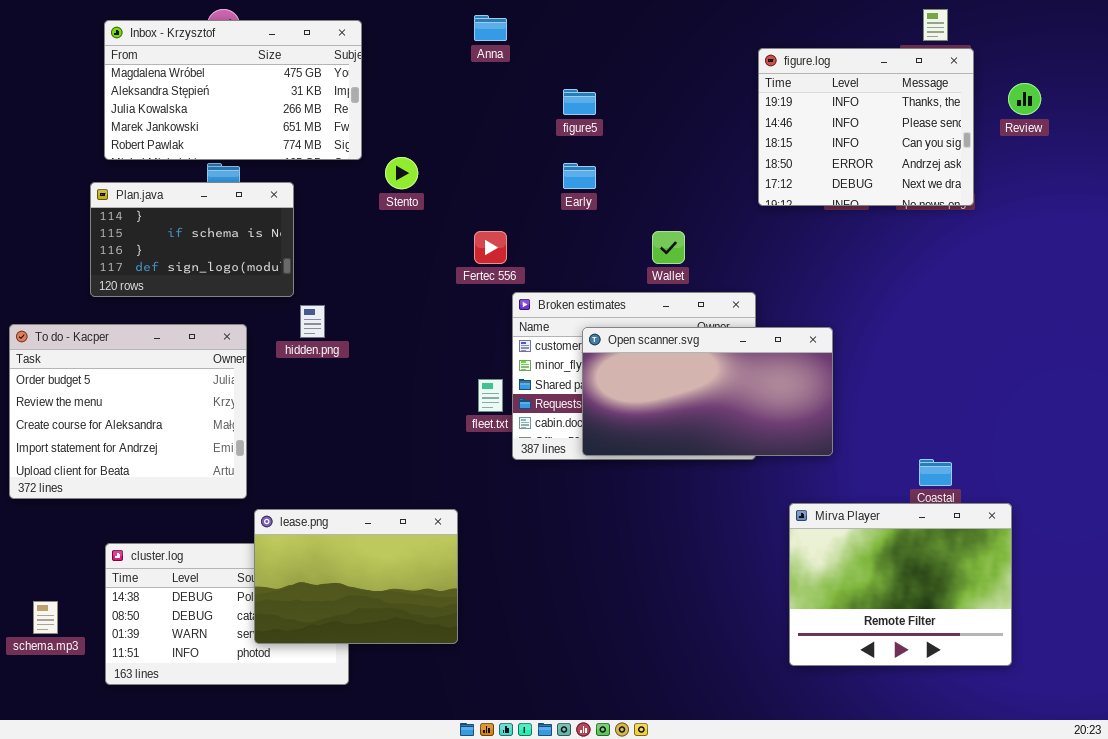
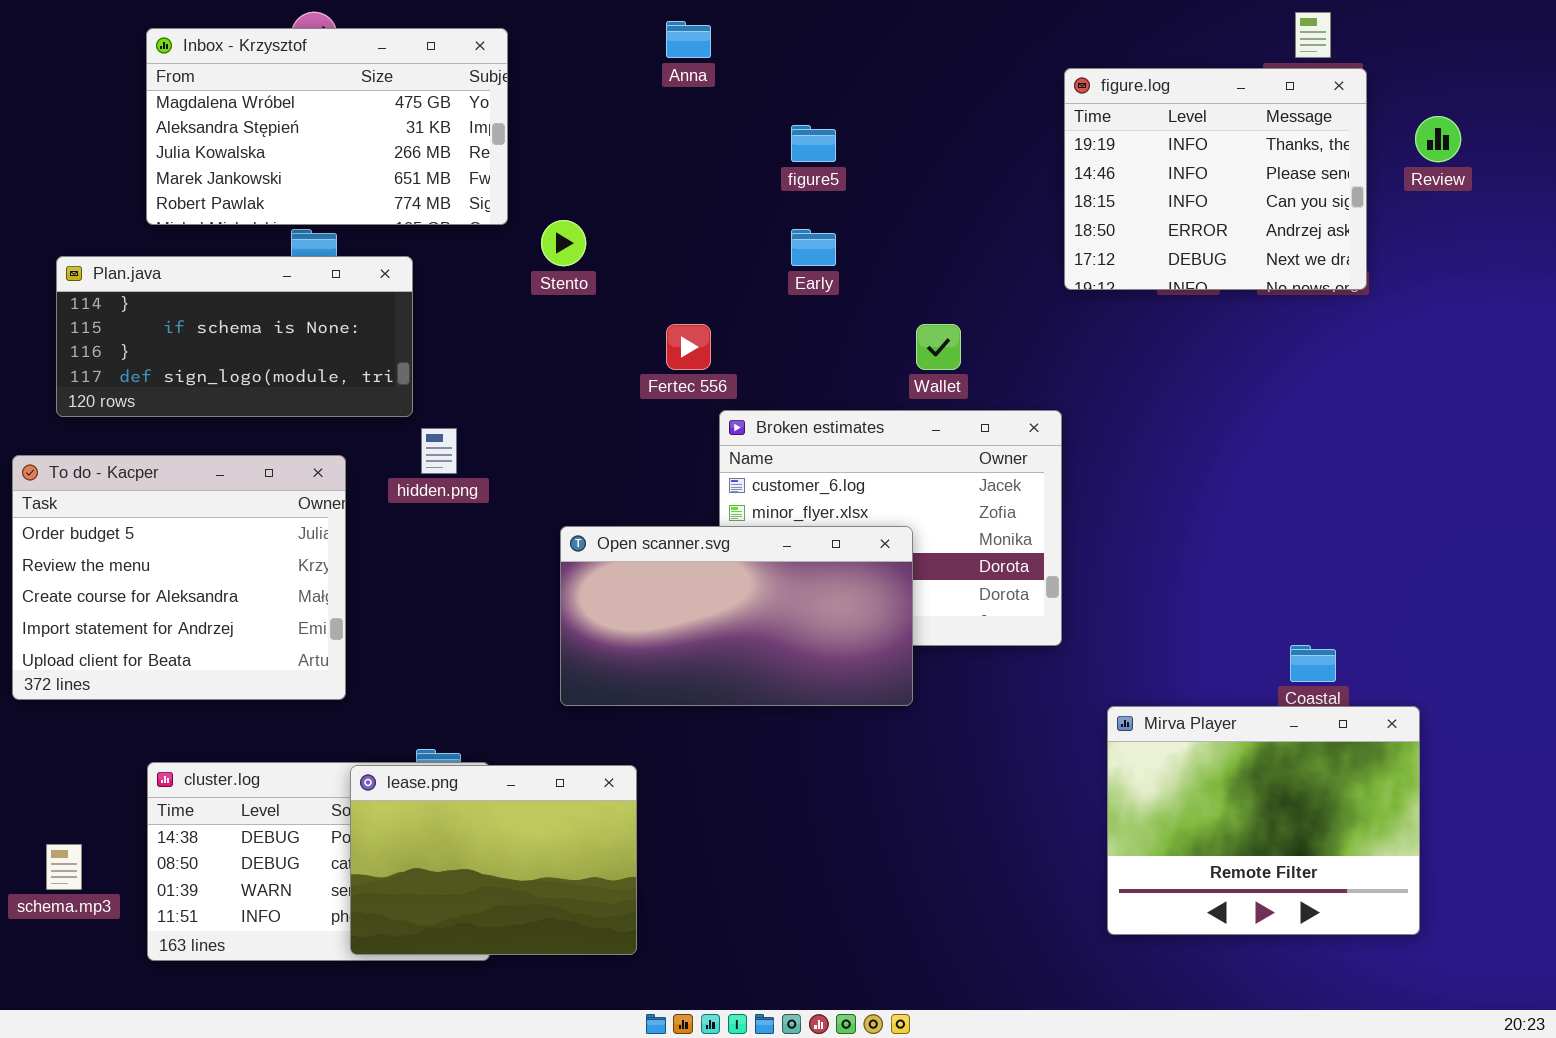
Plan.java: [90,182,294,297] -> [56,256,413,417], resized
Open scanner.svg: [582,327,833,456] -> [560,526,913,706], moved
lease.png: [254,509,458,644] -> [350,765,637,955], moved

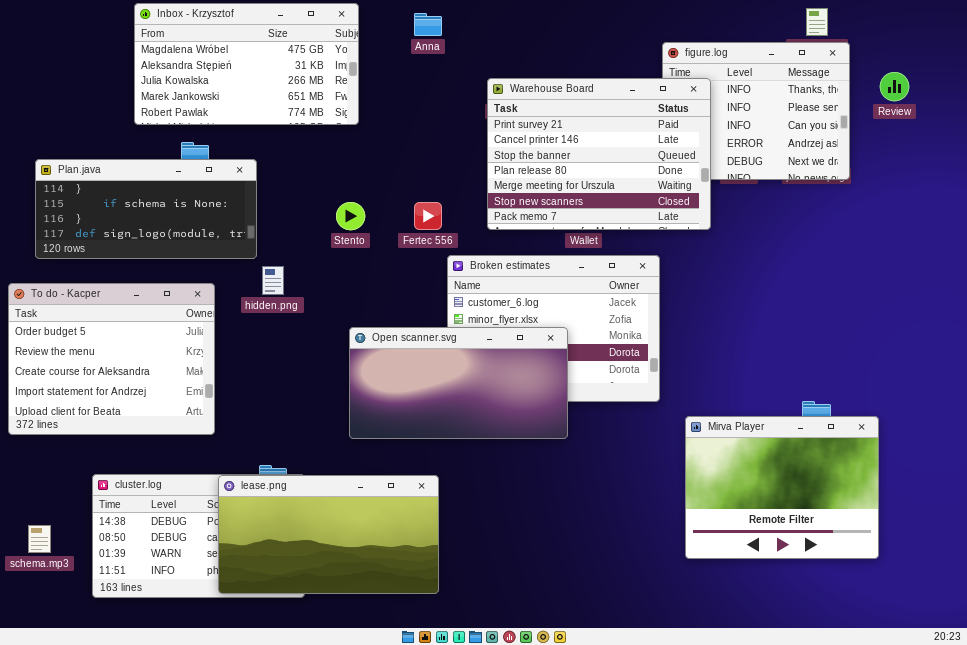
Inbox - Krzysztof: [146,28,508,225] -> [134,3,359,125], moved
Warehouse Board: none -> [487,78,711,230], opened
Stento: [541,220,586,266] -> [336,202,365,230], moved
Mirva Player: [1107,706,1420,935] -> [685,416,879,559], moved
lease.png: [350,765,637,955] -> [218,475,439,594], resized

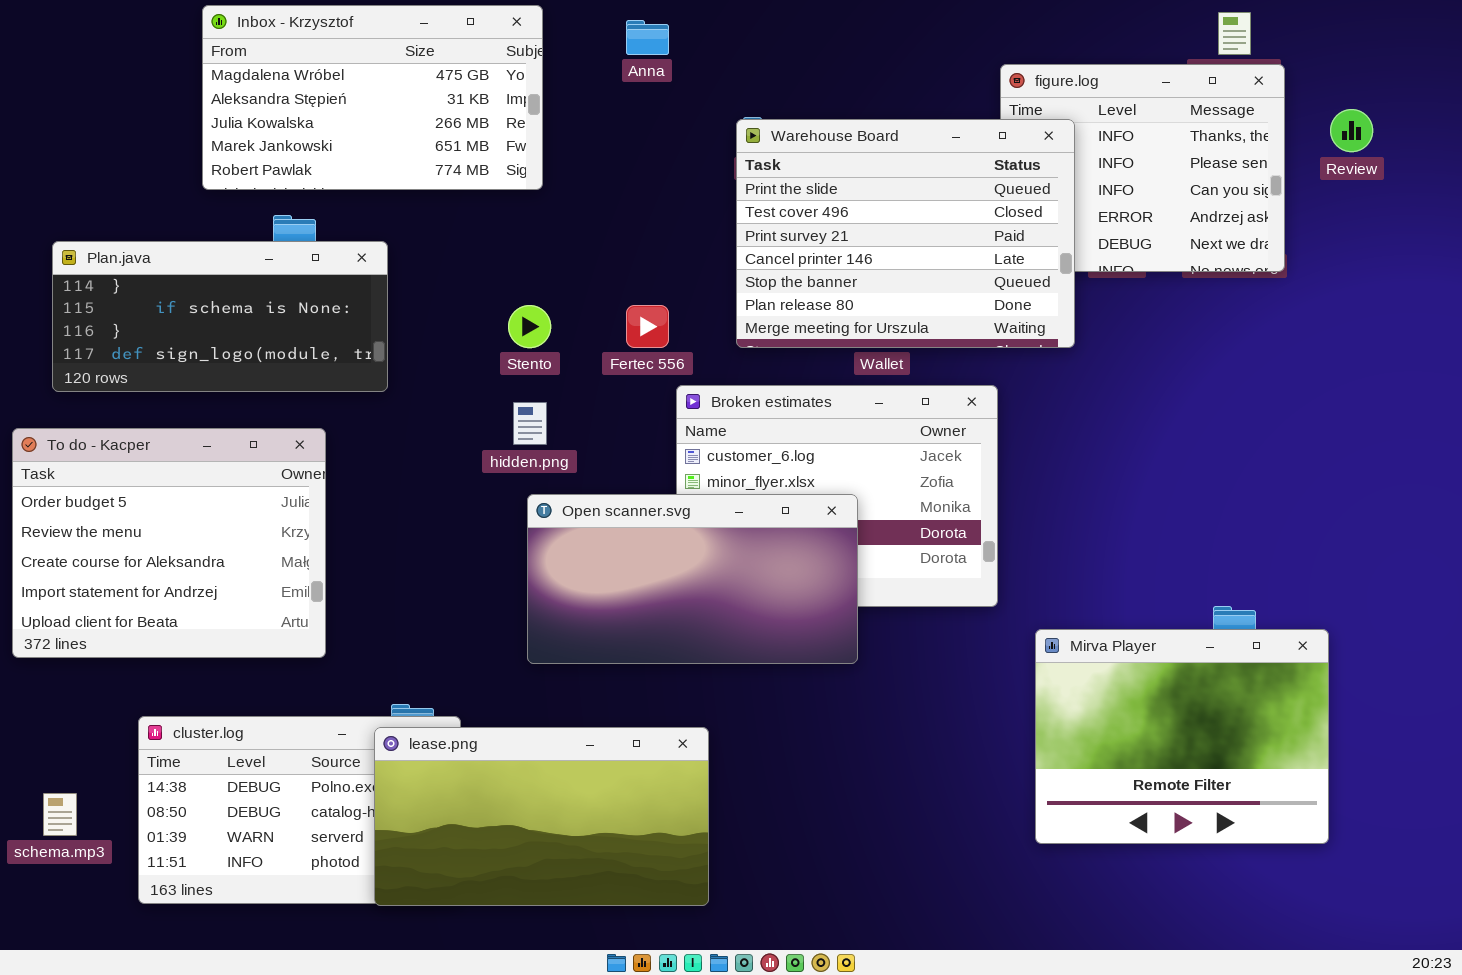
Warehouse Board: [487,78,711,230] -> [736,119,1075,348], scrolled up 2 rows
hidden.png: [262,266,284,295] -> [513,402,547,445], moved
lease.png: [218,475,439,594] -> [374,727,709,906], moved

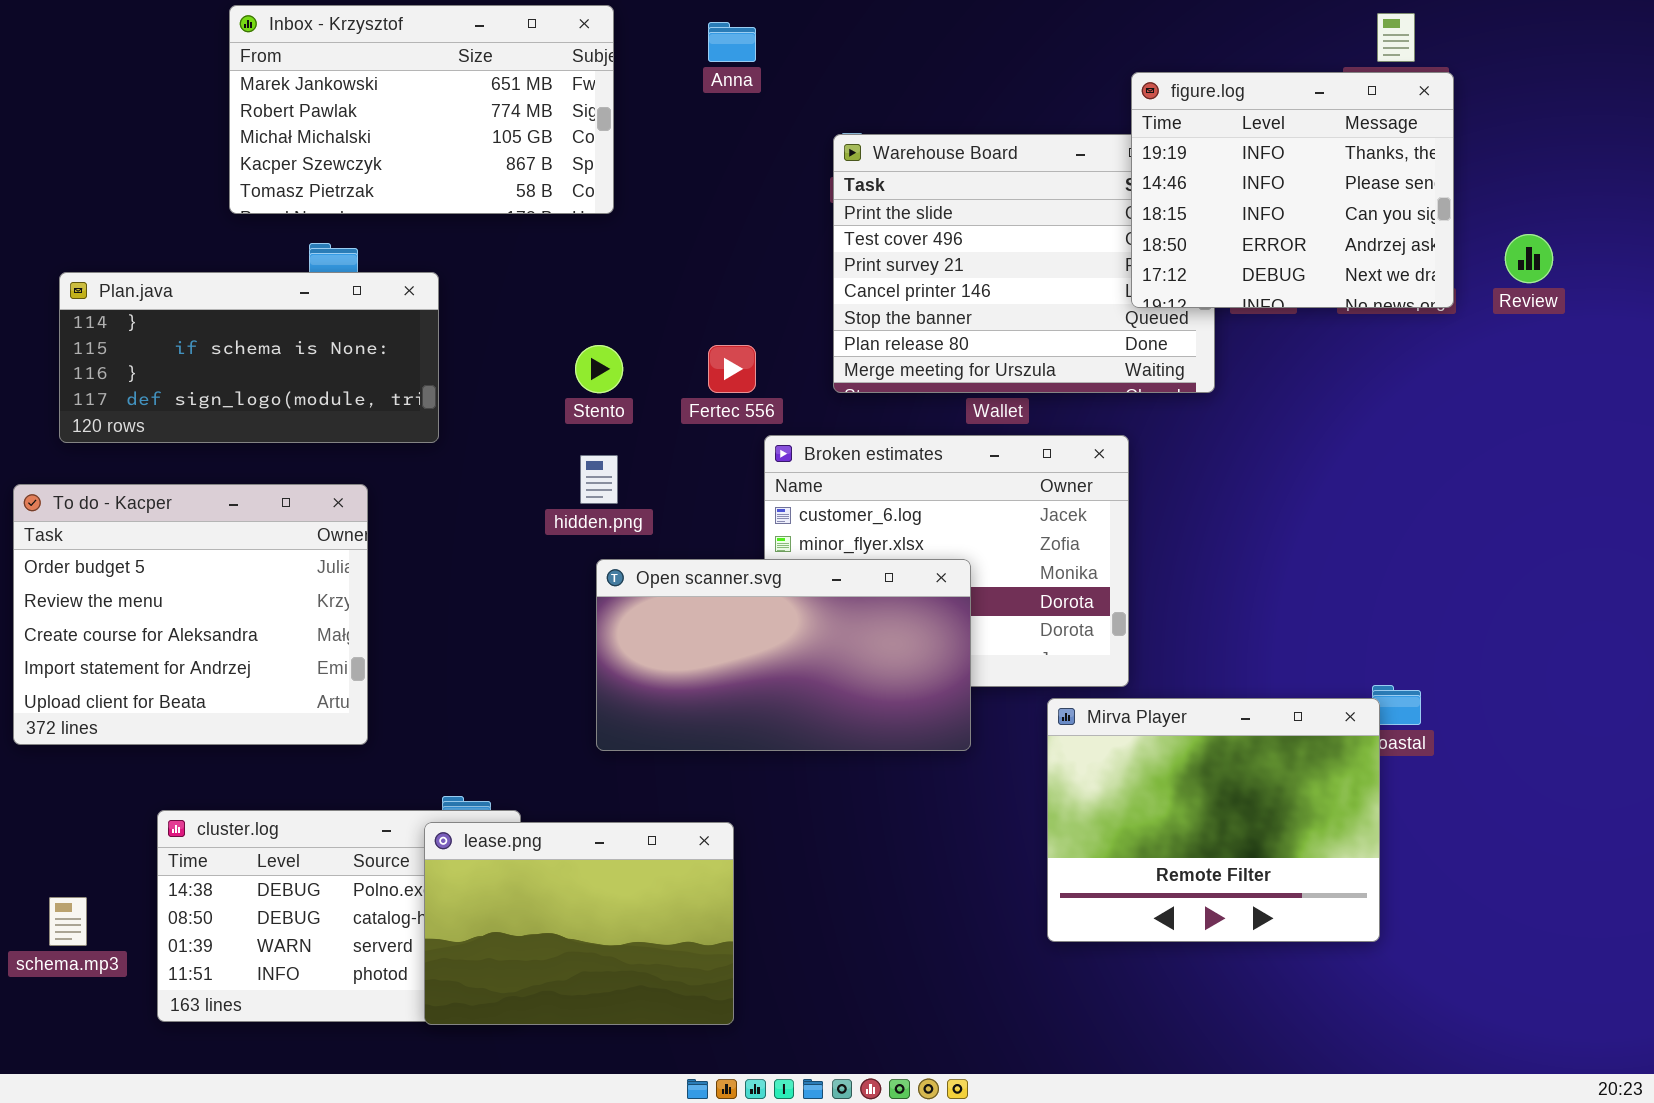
Inbox - Krzysztof: [202,5,543,190] -> [229,5,614,214], scrolled down 3 rows
figure.log: [1000,64,1285,272] -> [1131,72,1454,308], raised
Review: [1330,109,1373,152] -> [1505,234,1553,283], moved
Mirva Player: [1035,629,1329,844] -> [1047,698,1380,942], moved
lease.png: [374,727,709,906] -> [424,822,734,1025], resized

